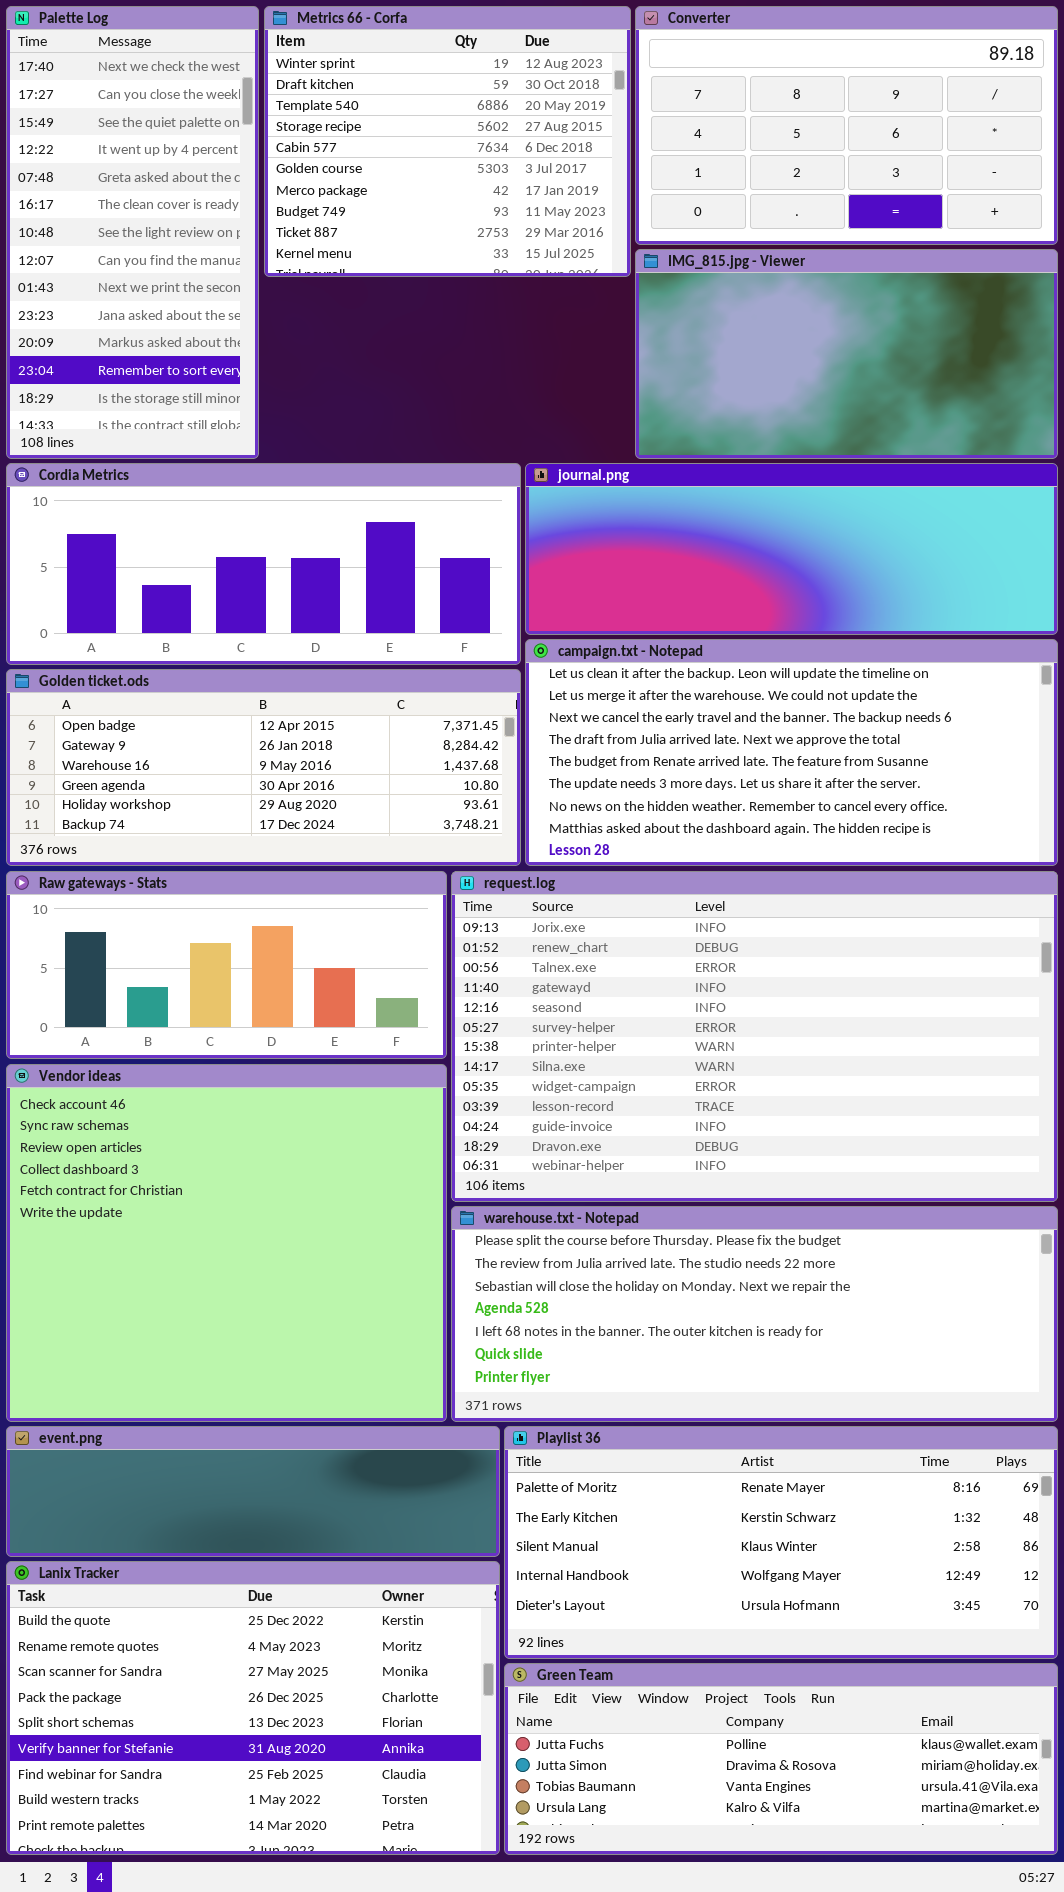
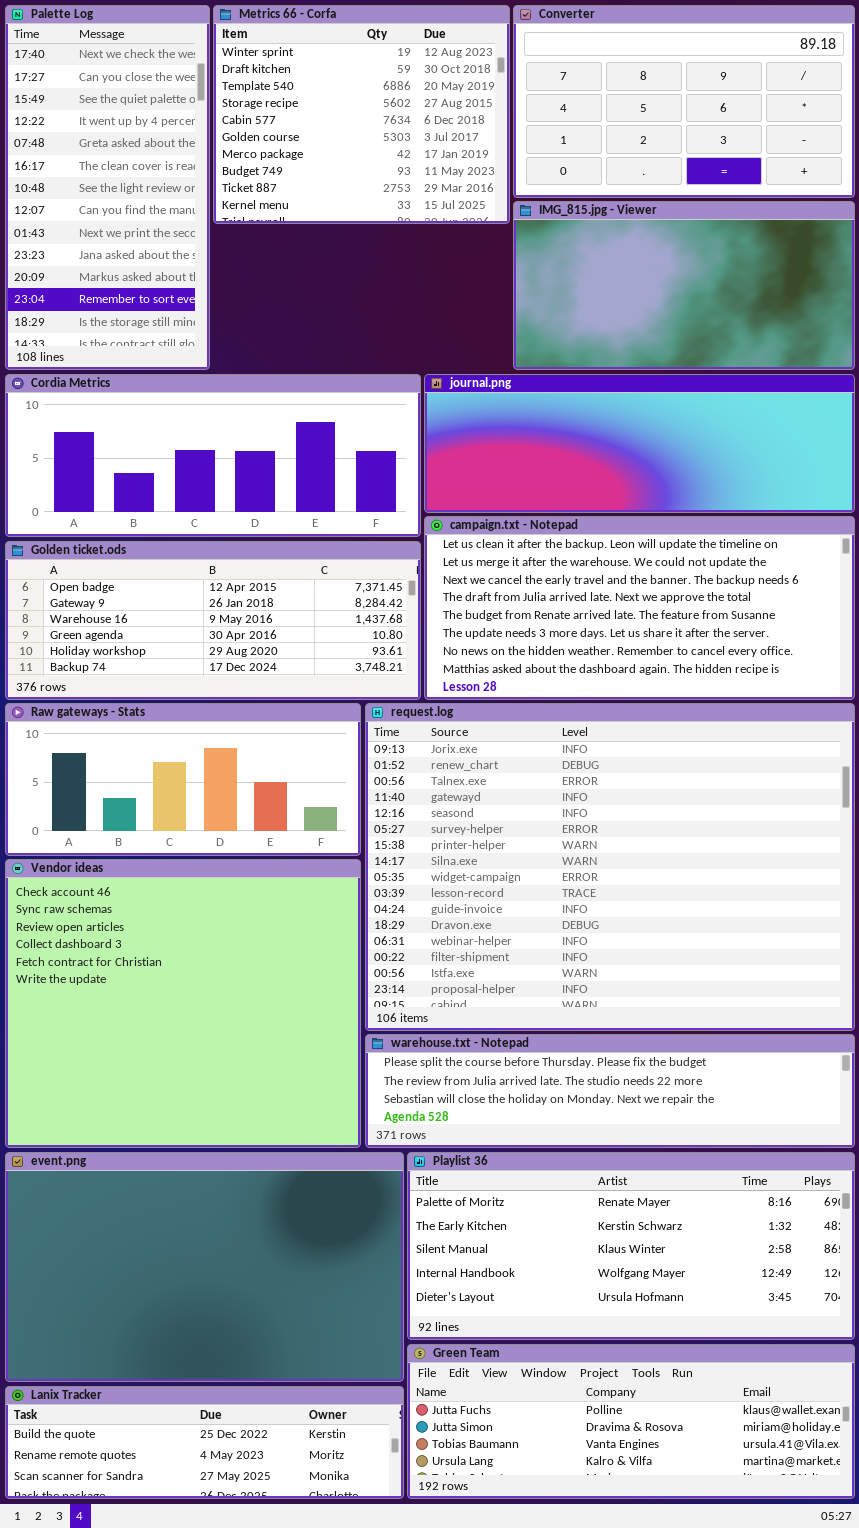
request.log: [451,871,1058,1202] -> [365,703,855,1031], resized
warehouse.txt - Notepad: [451,1206,1058,1422] -> [365,1034,855,1148], resized
event.png: [6,1426,500,1557] -> [5,1152,404,1382], resized
Lanix Tracker: [6,1561,500,1855] -> [5,1386,404,1499], resized

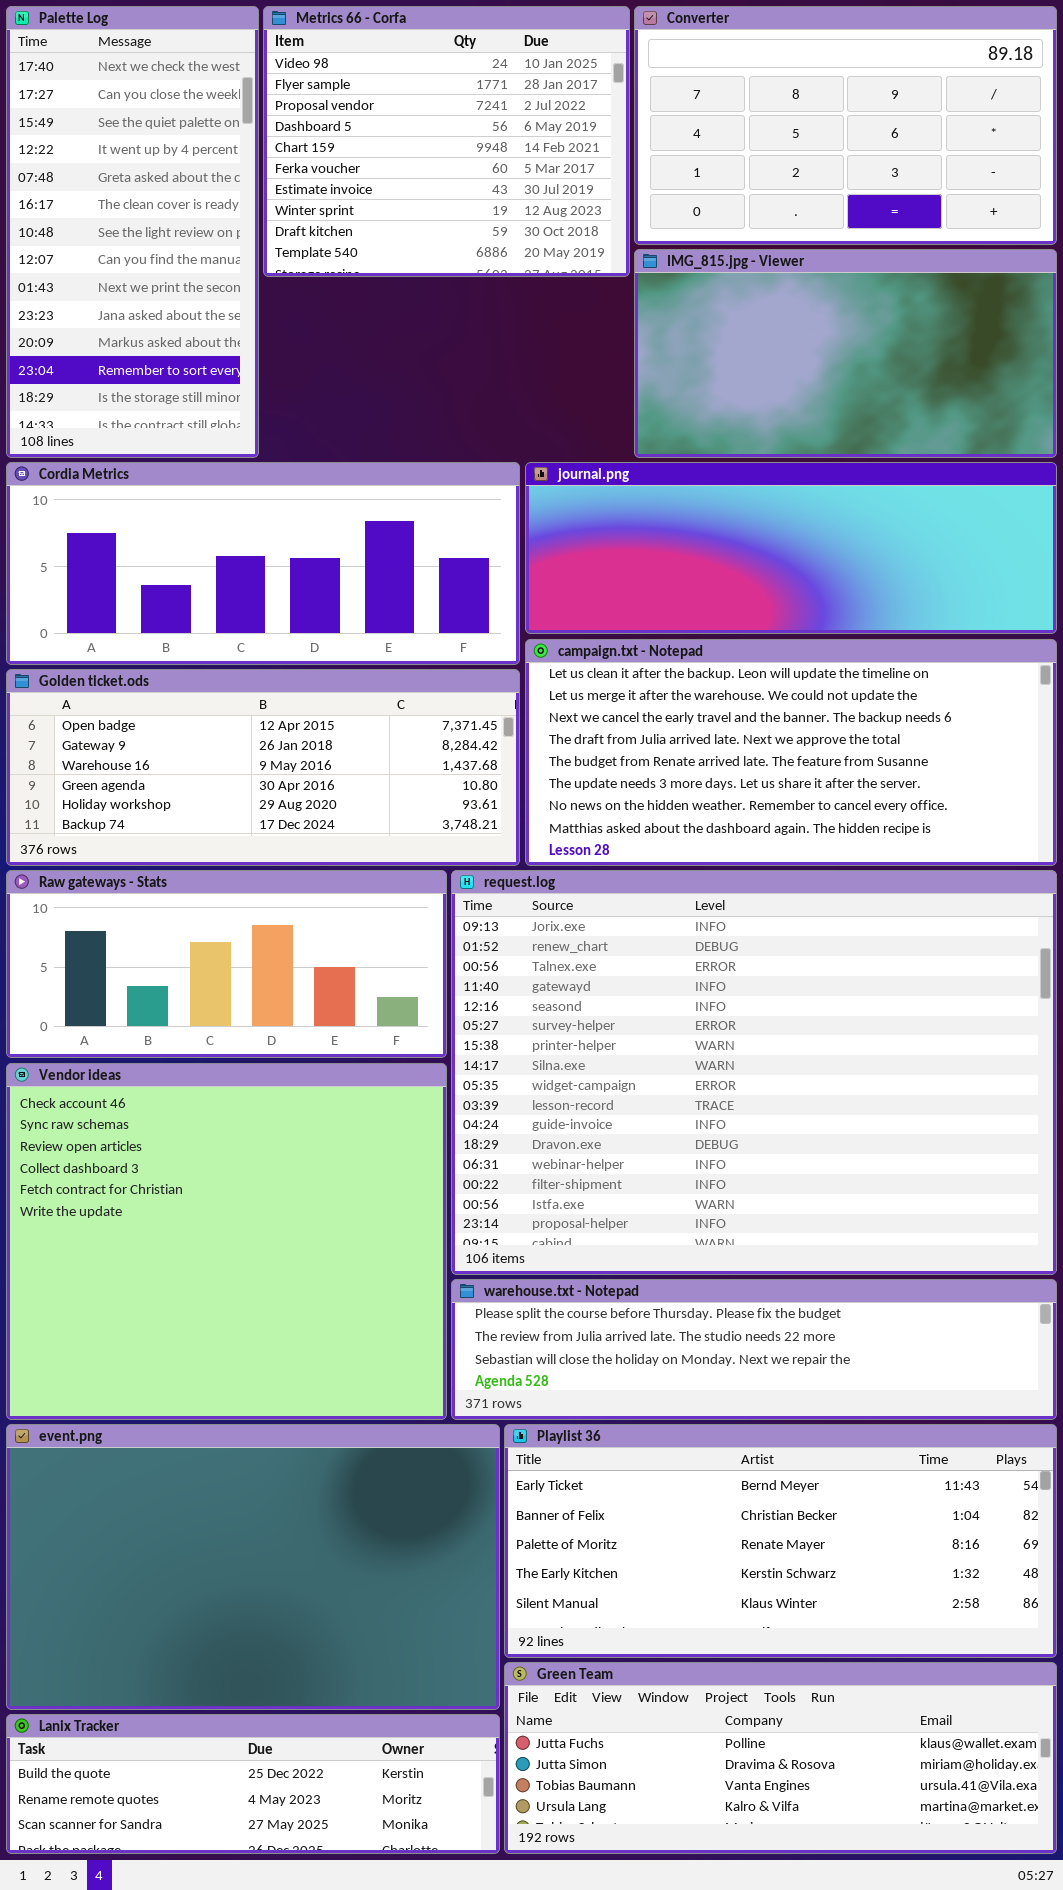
Metrics 66 - Corfa: [213,5,510,224] -> [263,6,630,277], scrolled up 7 rows
Playlist 36: [407,1152,855,1340] -> [504,1424,1057,1658], scrolled up 2 rows

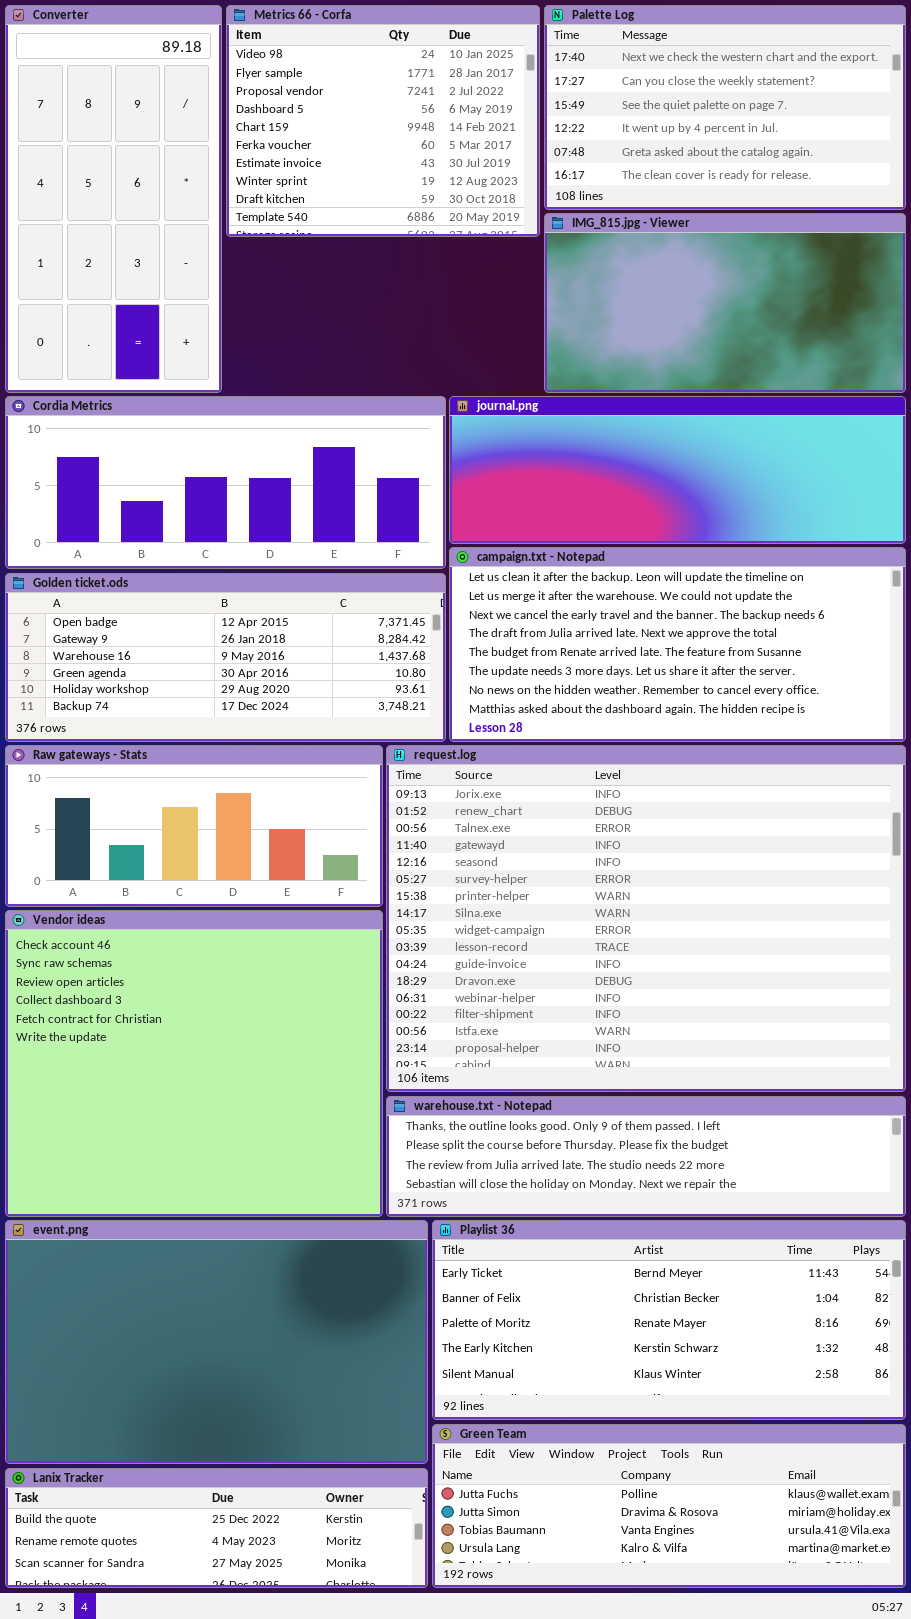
Palette Log: [6,6,259,458] -> [544,5,906,210], moved, resized
Converter: [634,6,1057,245] -> [5,5,222,393], moved, resized
warehouse.txt - Notepad: [451,1279,1057,1420] -> [386,1096,906,1217], scrolled up 1 row

